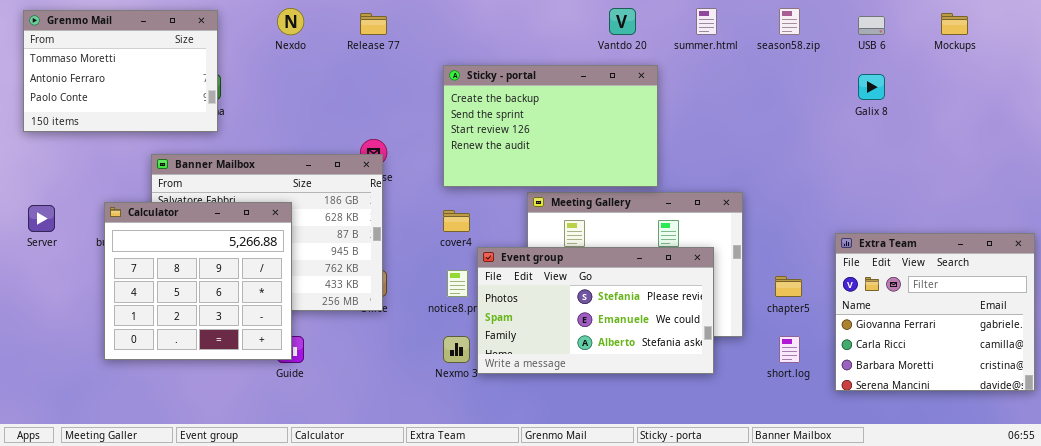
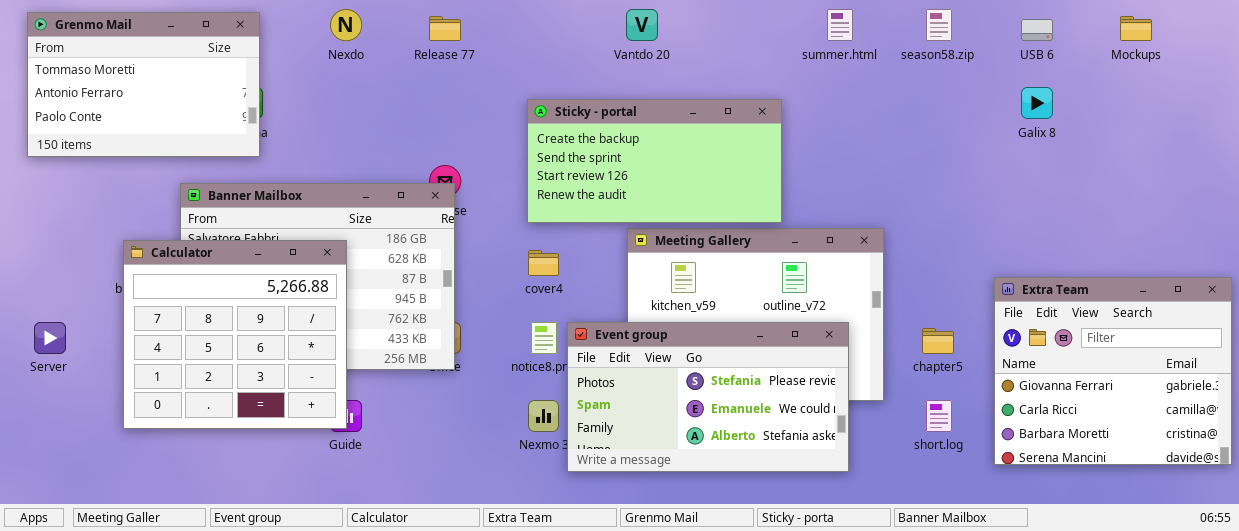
Vantdo 20: [609,8,636,35] -> [626,9,658,41], moved
Sticky - portal: [443,65,658,187] -> [527,99,782,223], resized
Server: [28,205,55,232] -> [34,322,66,354], moved
Event group: [477,247,714,374] -> [567,322,849,472], moved

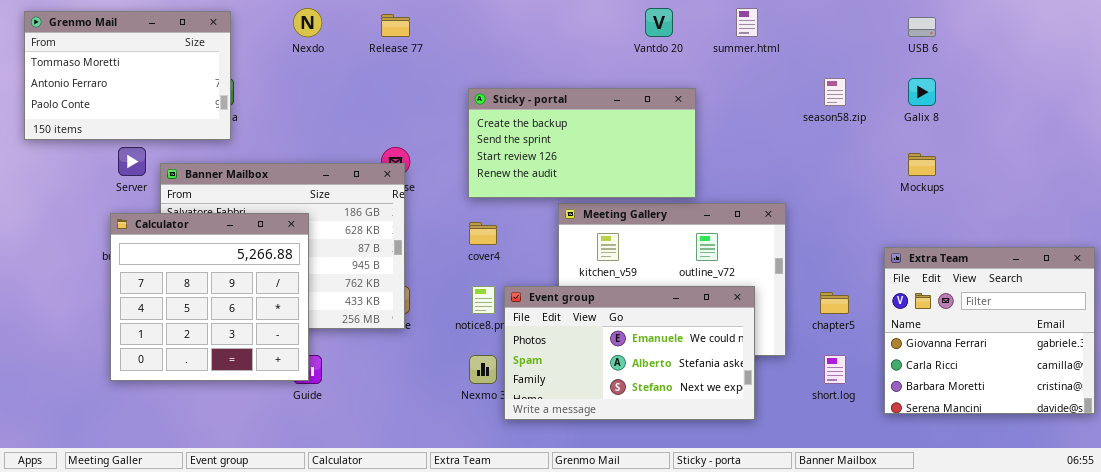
Vantdo 20: [626,9,658,41] -> [645,8,673,37], moved
season58.zip: [926,9,952,41] -> [824,78,846,106], moved
Mockups: [1120,16,1152,41] -> [908,153,936,176], moved
Server: [34,322,66,354] -> [118,147,146,176], moved
Event group: [567,322,849,472] -> [504,286,755,420], scrolled down 1 row

